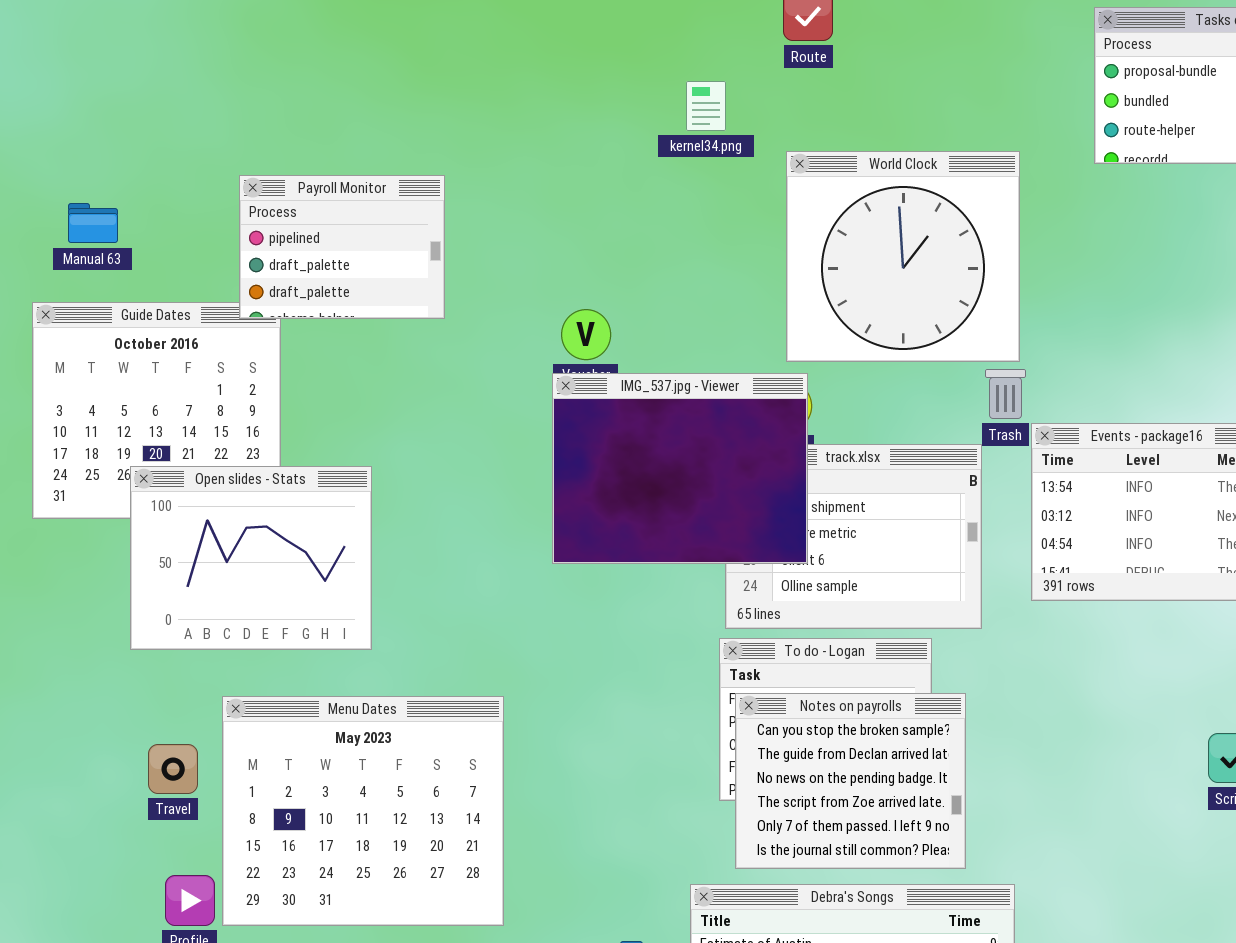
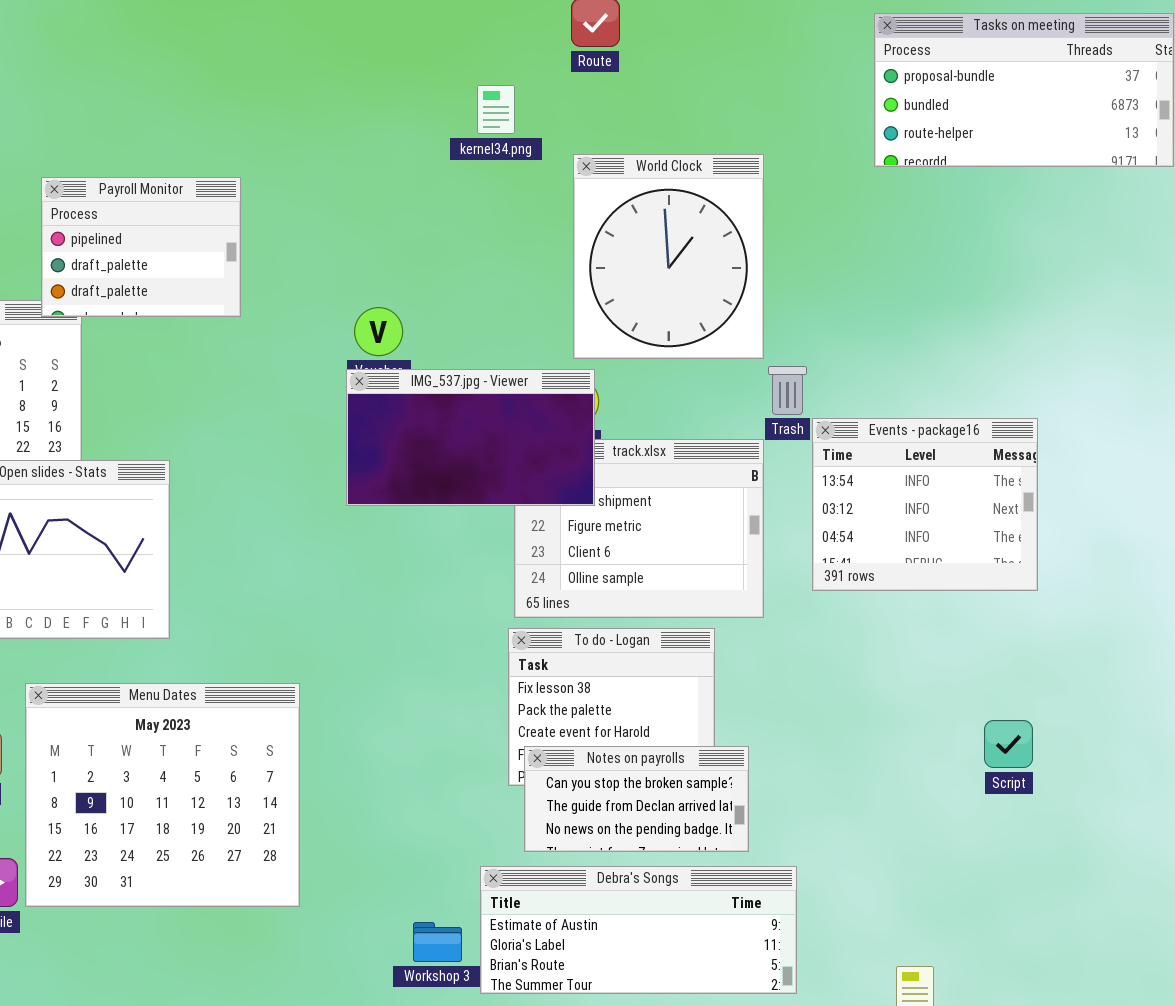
World Clock: [786,151,1020,362] -> [573,154,764,359], resized
IMG_537.jpg - Viewer: [552,373,808,564] -> [346,369,595,506], resized
Notes on payrolls: [735,693,966,869] -> [524,746,749,852], resized

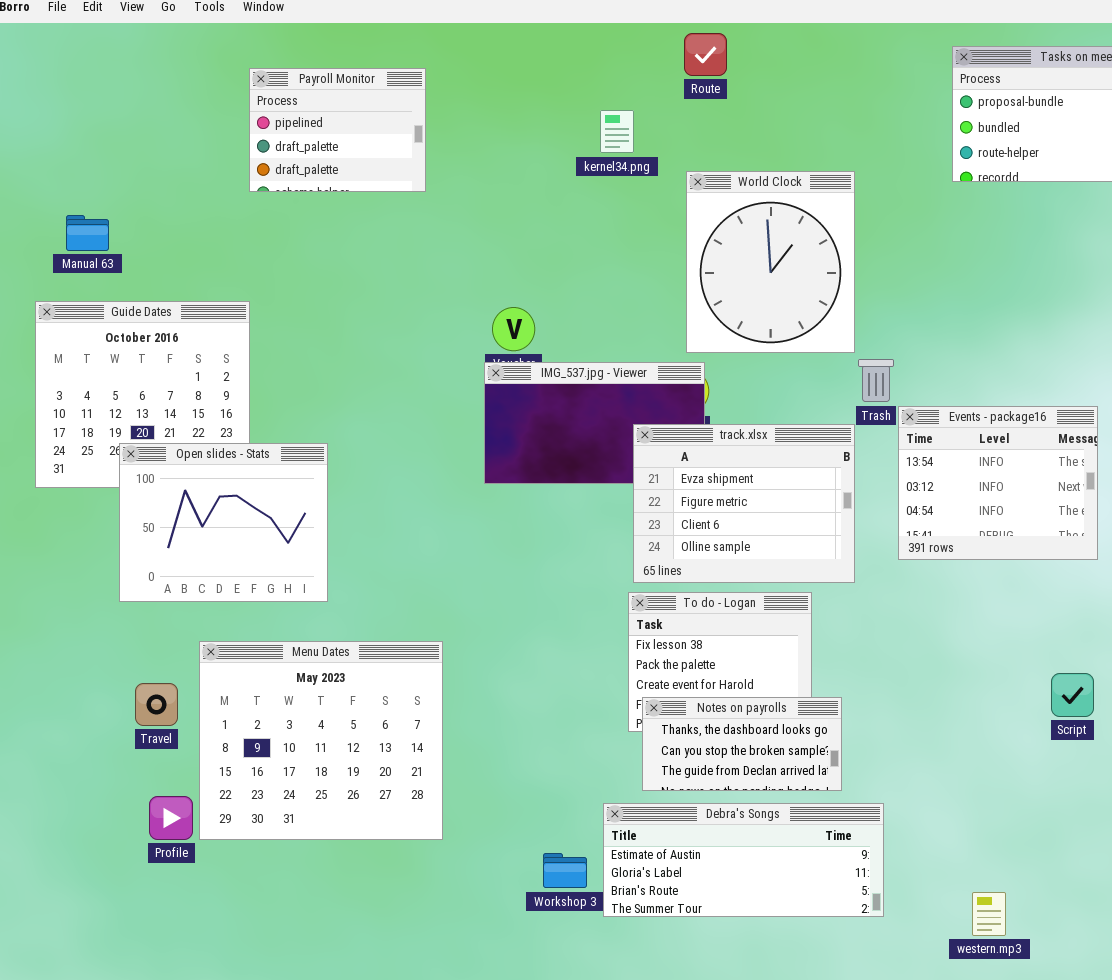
Payroll Monitor: [41,177,241,317] -> [249,68,426,192], moved
track.xlsx: [514,439,764,618] -> [633,424,855,583], raised
Notes on payrolls: [524,746,749,852] -> [642,697,842,791], scrolled up 1 row

